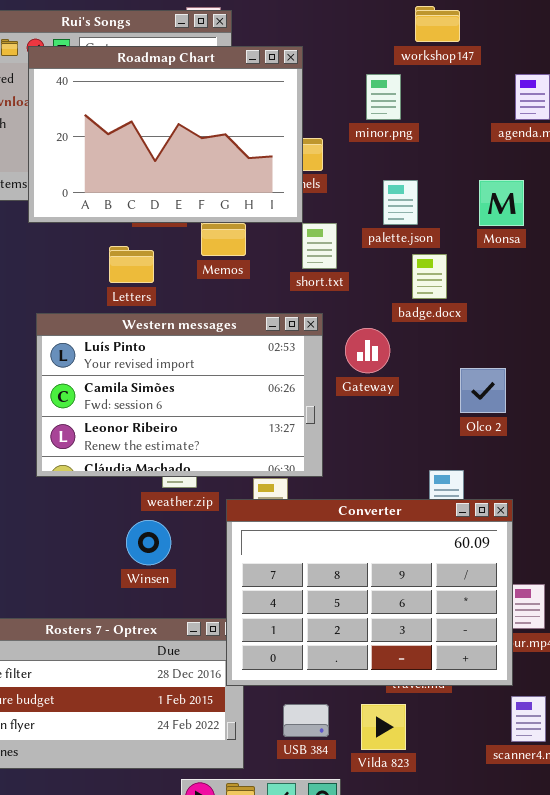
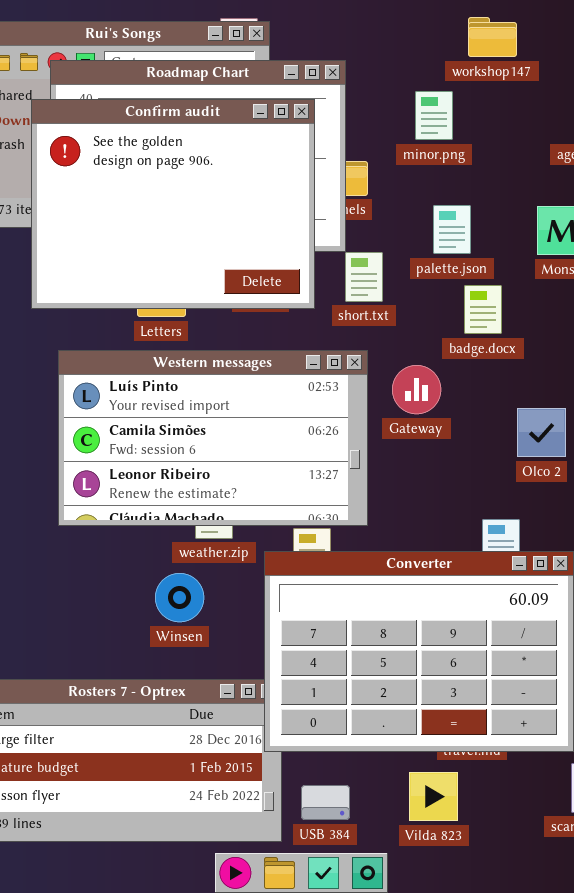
Confirm audit: none -> [31,99,315,309], opened
USB 384: [283,704,329,737] -> [301,785,350,820], moved

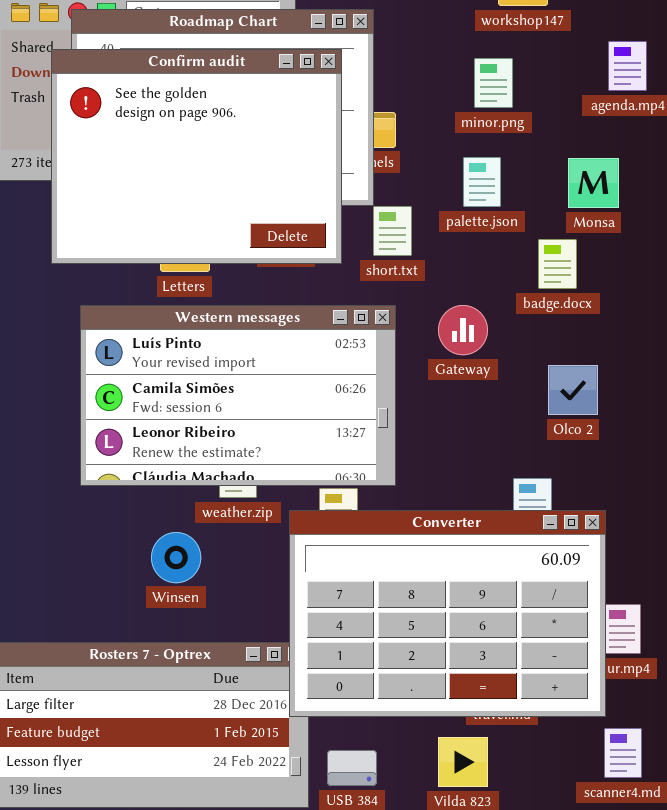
minor.png: [415,91,453,140] -> [474,58,513,108], moved
badge.docx: [464,285,502,334] -> [538,239,577,289], moved
Gateway: [392,365,441,414] -> [438,305,488,355], moved
Winsen: [155,573,204,622] -> [151,532,201,583], moved

